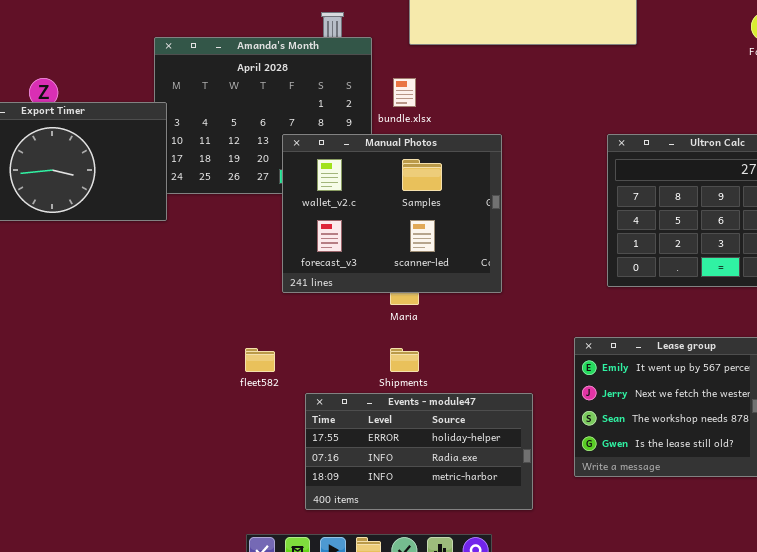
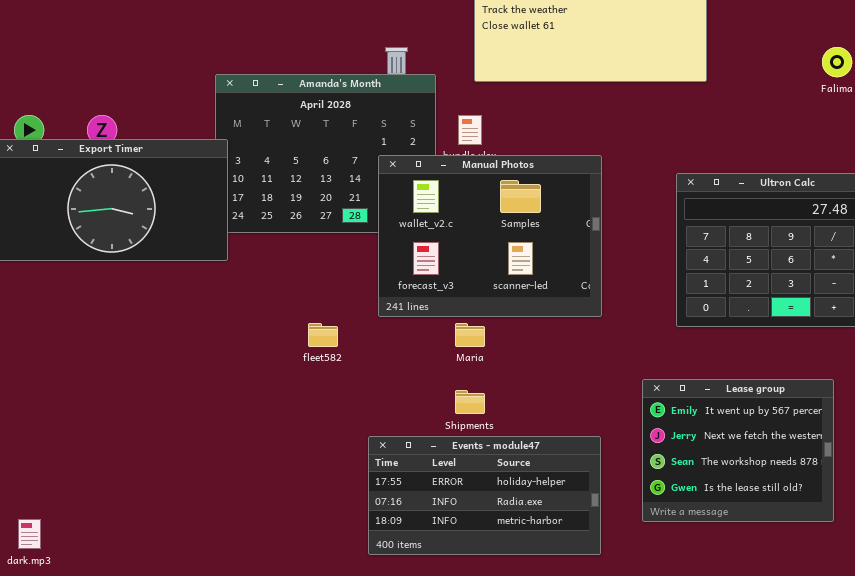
Manual Photos: [282,134,502,293] -> [378,155,602,317], moved
fleet582: [245,348,275,372] -> [308,323,338,347], moved

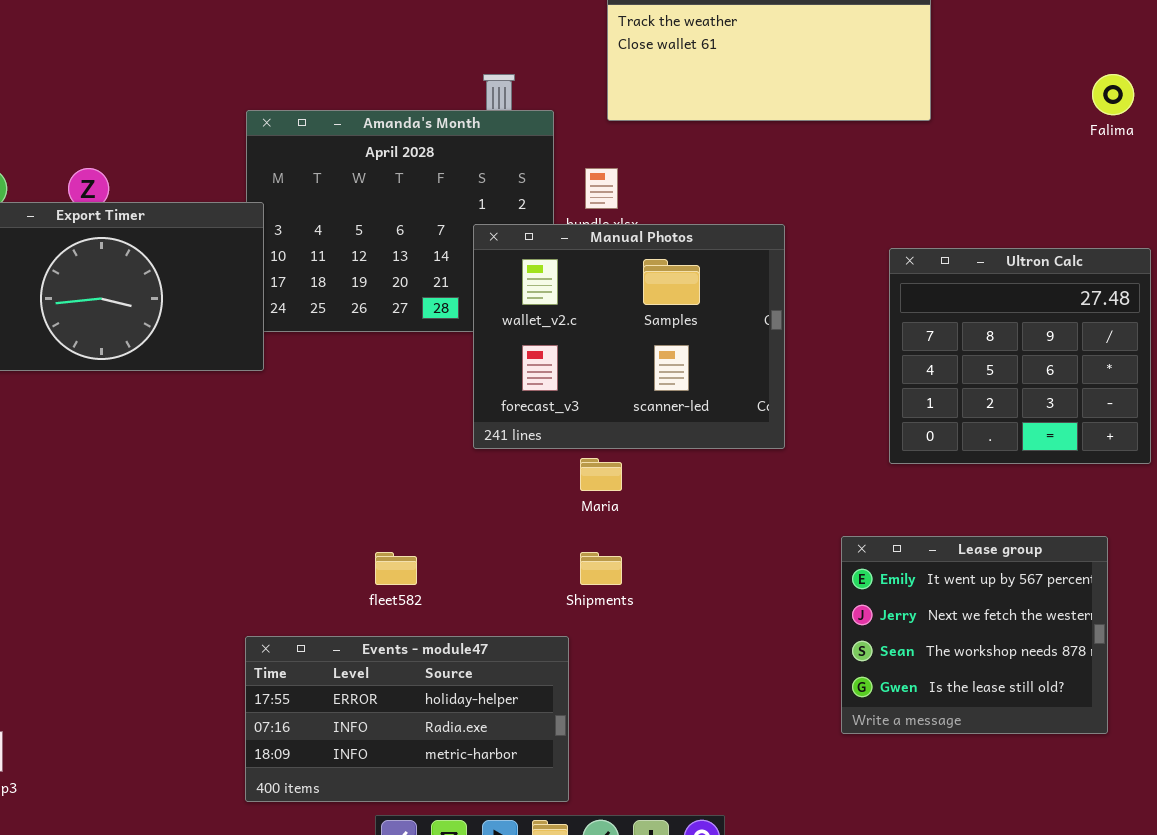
fleet582: [308,323,338,347] -> [375,552,417,585], moved
Events - module47: [368,436,601,555] -> [245,636,569,802], moved

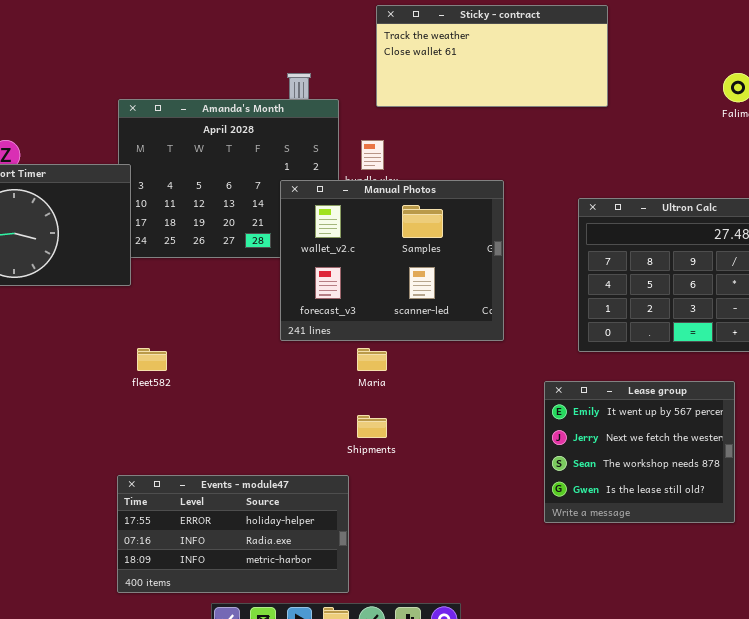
Lease group: [841,536,1108,734] -> [544,381,735,523], moved
fleet582: [375,552,417,585] -> [137,348,167,371], moved

